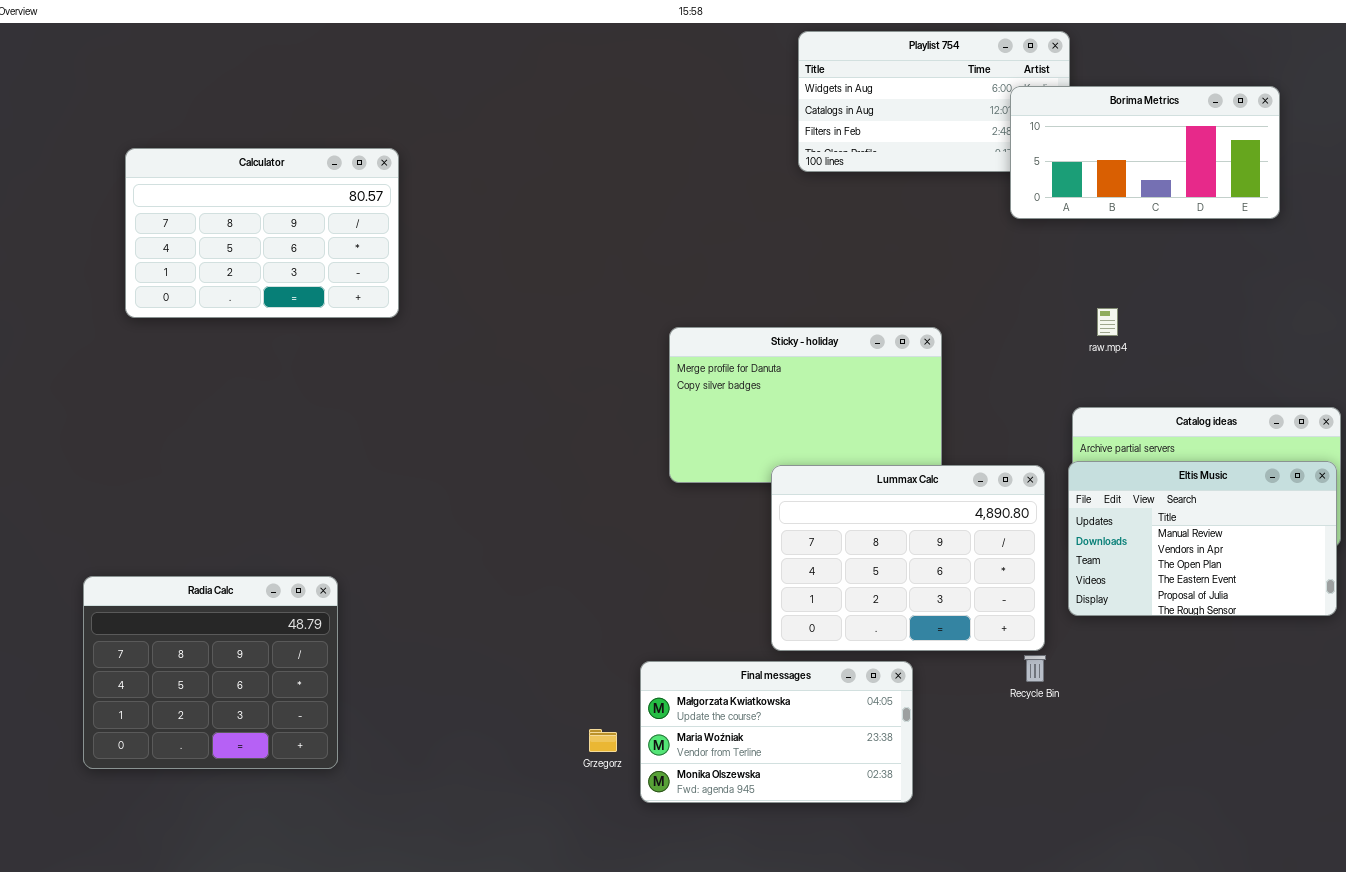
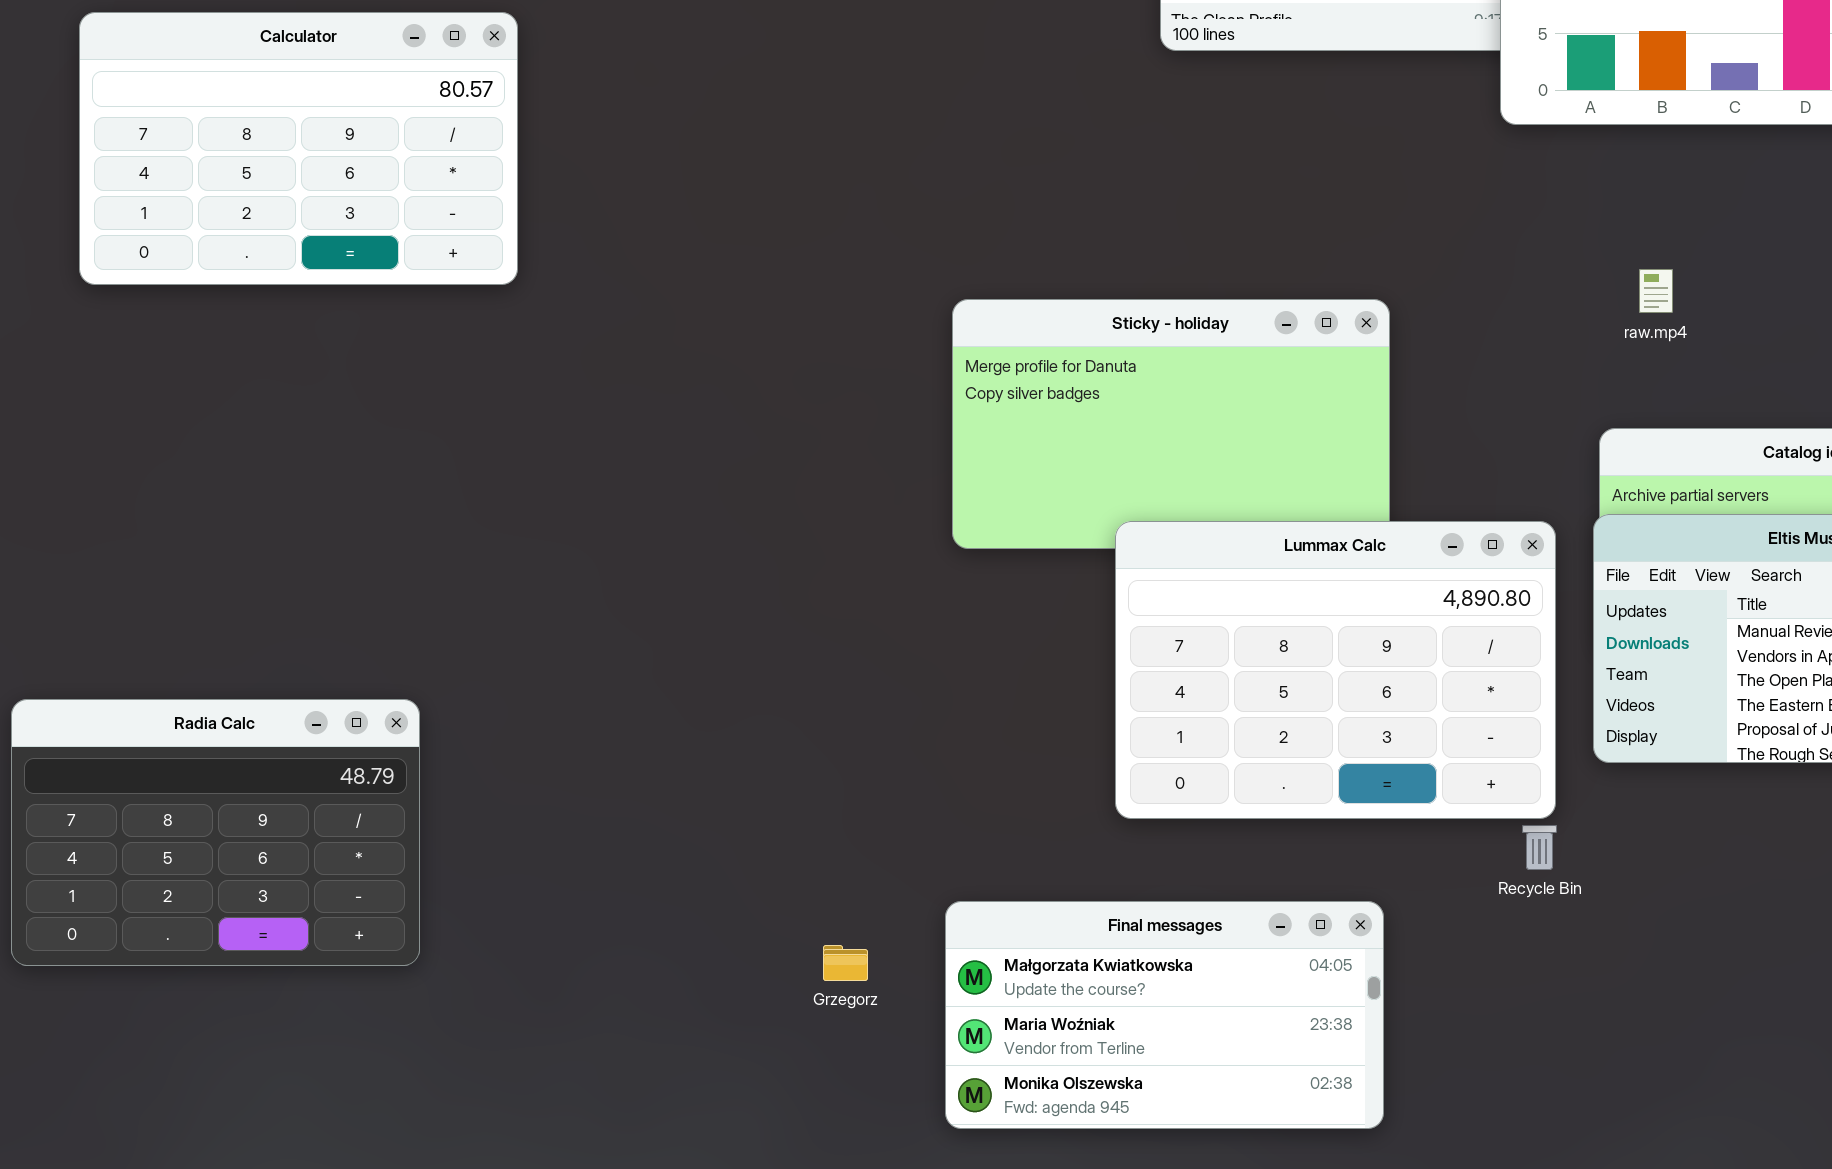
Radia Calc: [83,576,338,769] -> [11,699,420,966], resized
Final messages: [640,661,913,803] -> [945,901,1384,1129], moved

